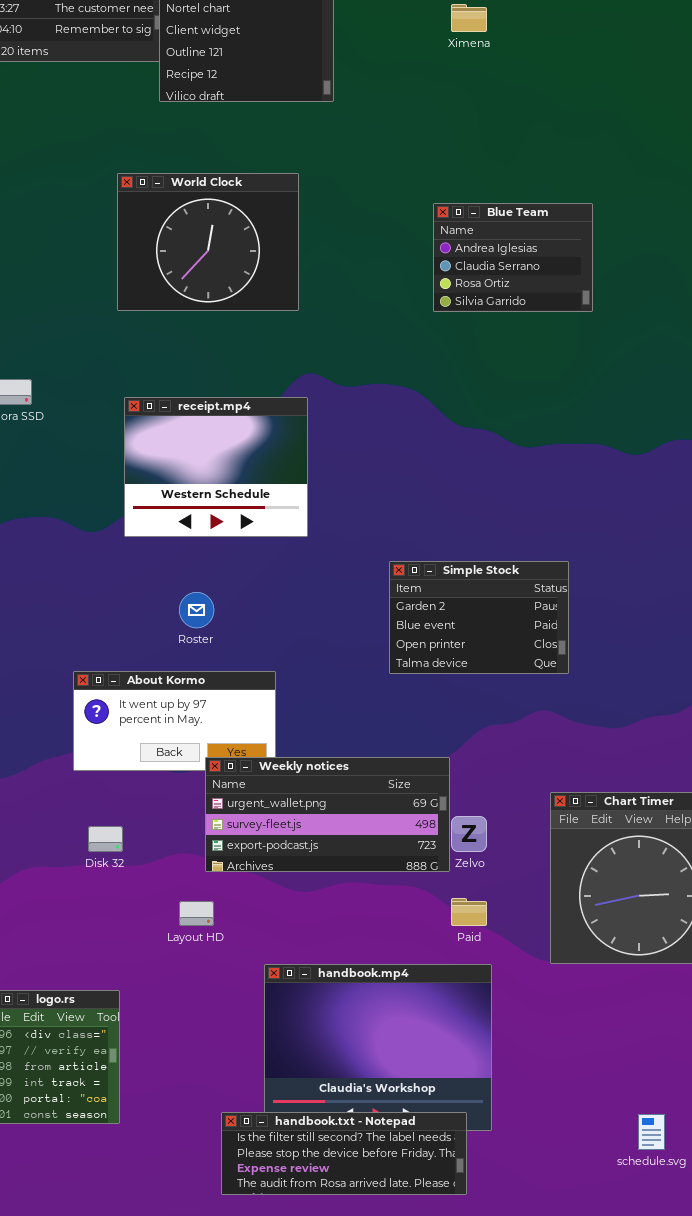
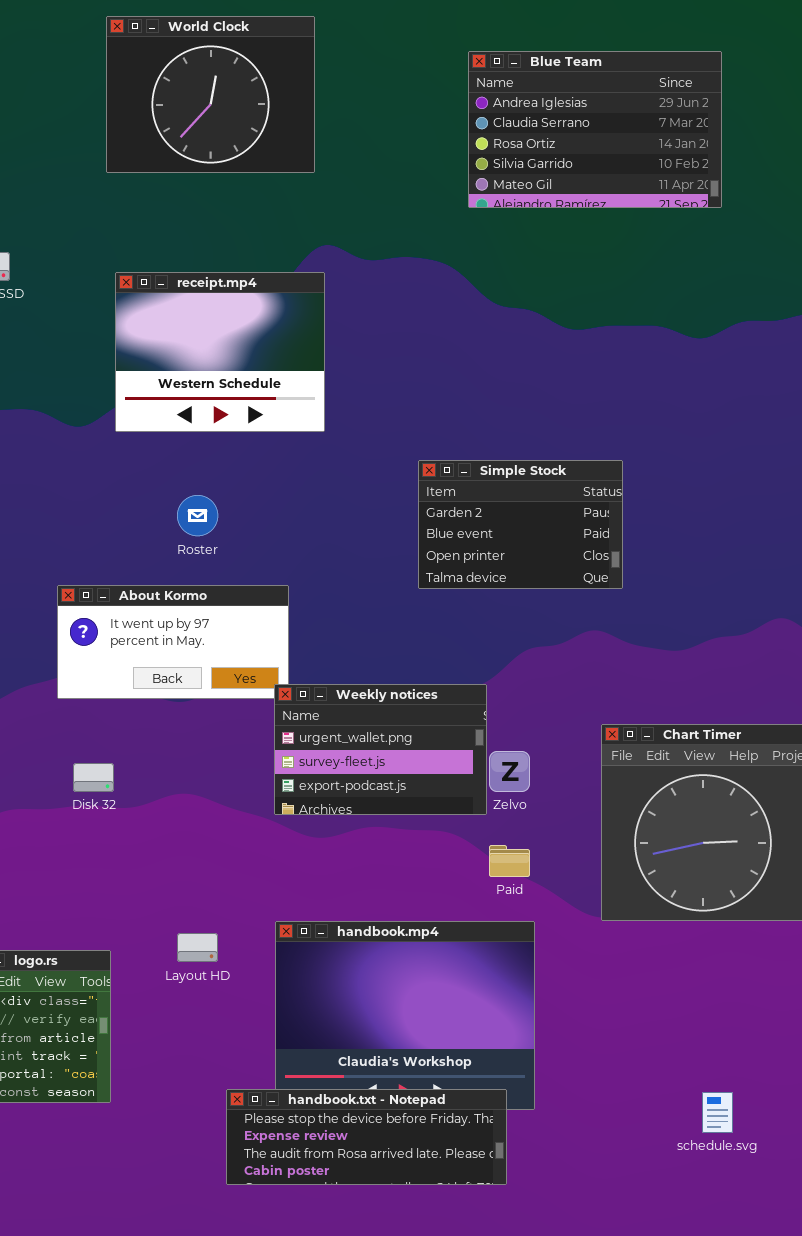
Blue Team: [433,203,593,312] -> [468,51,722,208], resized
Weekly notices: [205,757,450,872] -> [274,684,487,815], resized
Layout HD: [179,901,214,926] -> [177,933,218,962], moved
handbook.txt - Notepad: [221,1112,467,1195] -> [226,1089,507,1185], scrolled down 1 row

